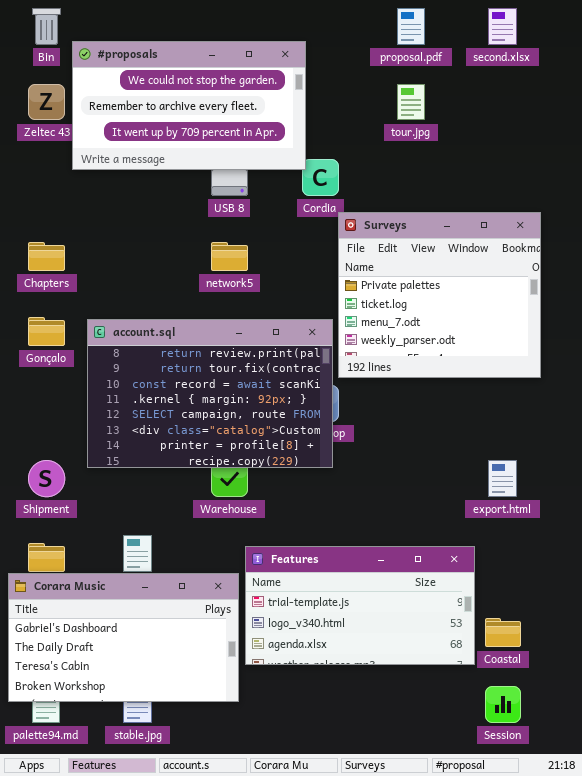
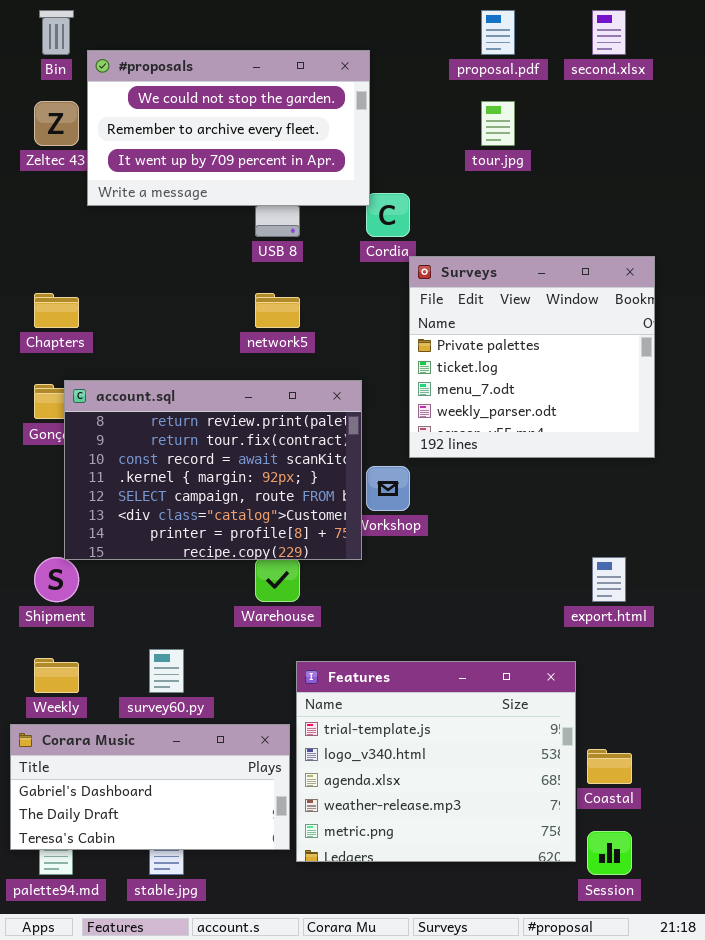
account.sql: [87,319,333,468] -> [64,380,362,560], moved
Features: [245,546,475,665] -> [296,661,576,862], resized
Corara Music: [8,573,239,702] -> [10,724,290,850], resized

